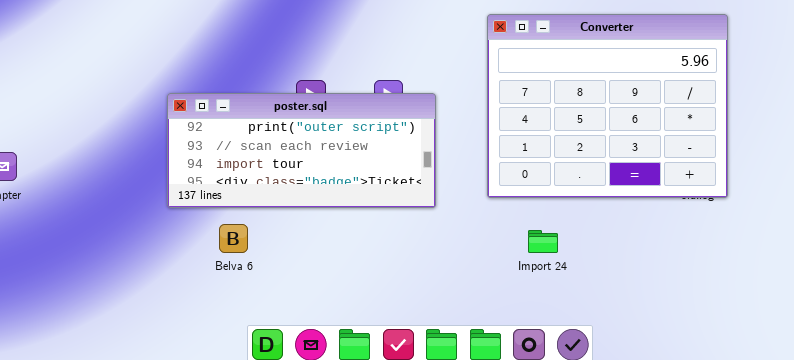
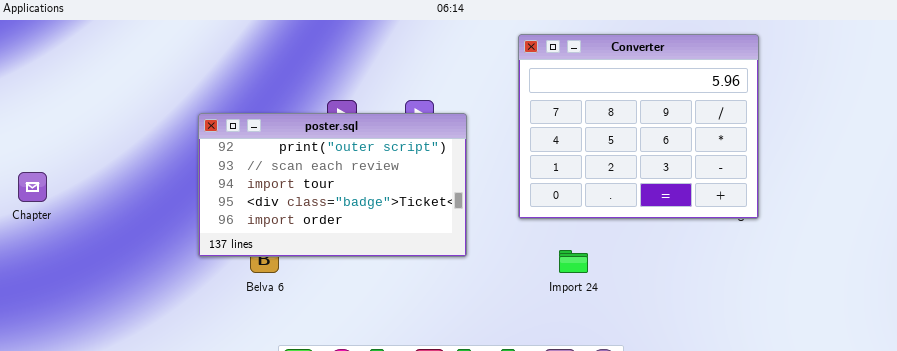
poster.sql: [167,93,436,208] -> [198,113,467,257], resized

